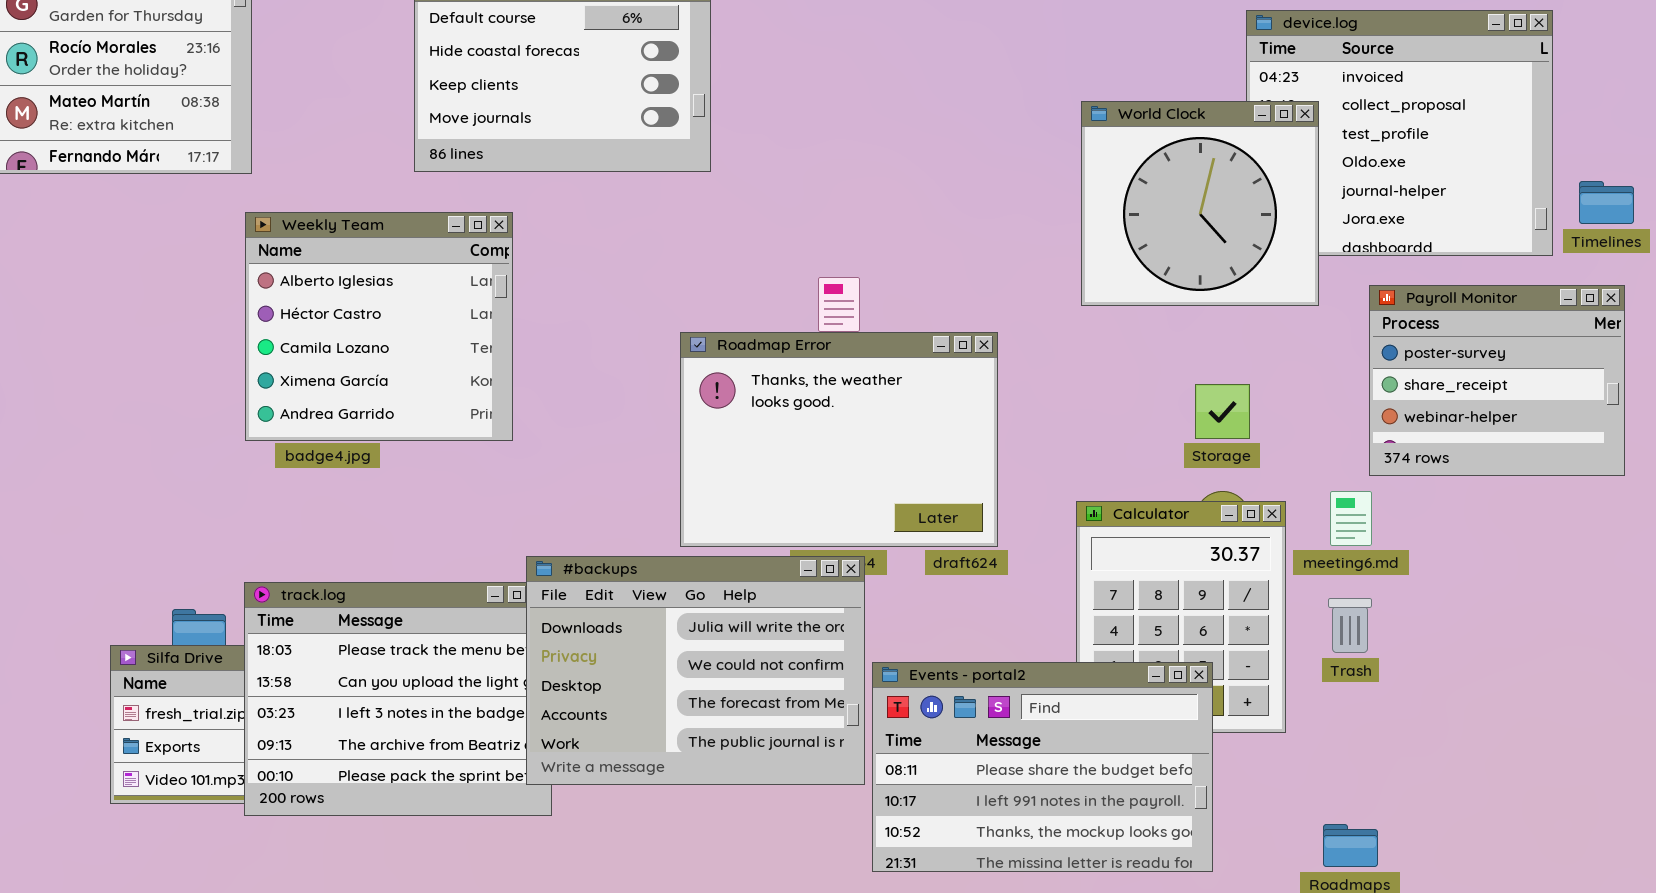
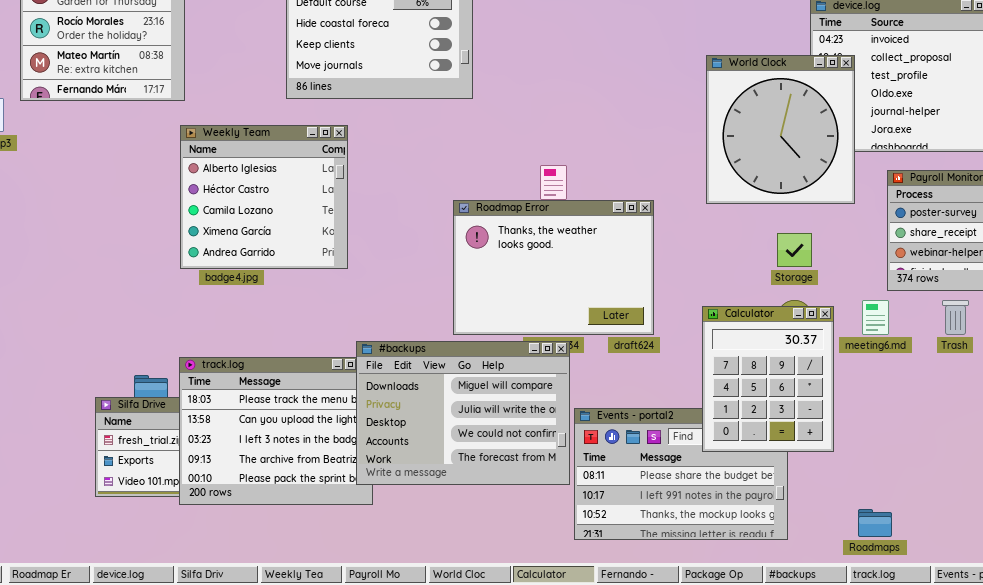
World Clock: [1081,101,1319,306] -> [706,55,855,204], resized
Calculator: [1076,501,1286,733] -> [702,306,834,452], raised
#backups: [526,556,865,785] -> [356,341,570,485], scrolled up 1 row
Trash: [1328,598,1372,653] -> [942,300,969,335], moved

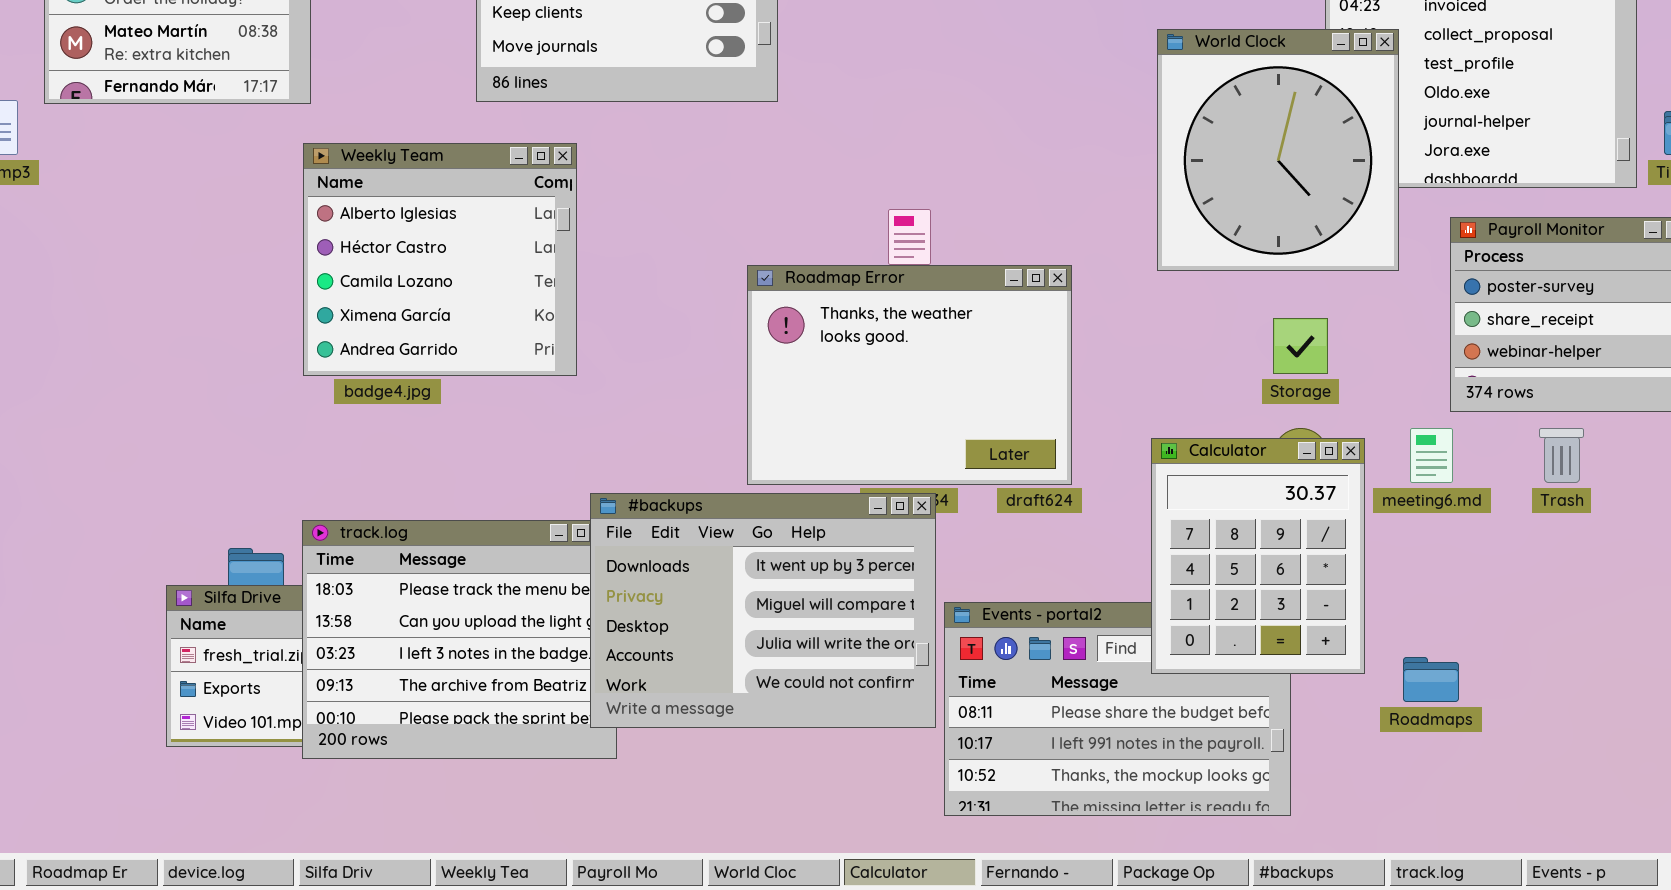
#backups: [356,341,570,485] -> [590,493,936,728], scrolled up 1 row
Roadmaps: [858,509,892,537] -> [1403,657,1459,702], moved

